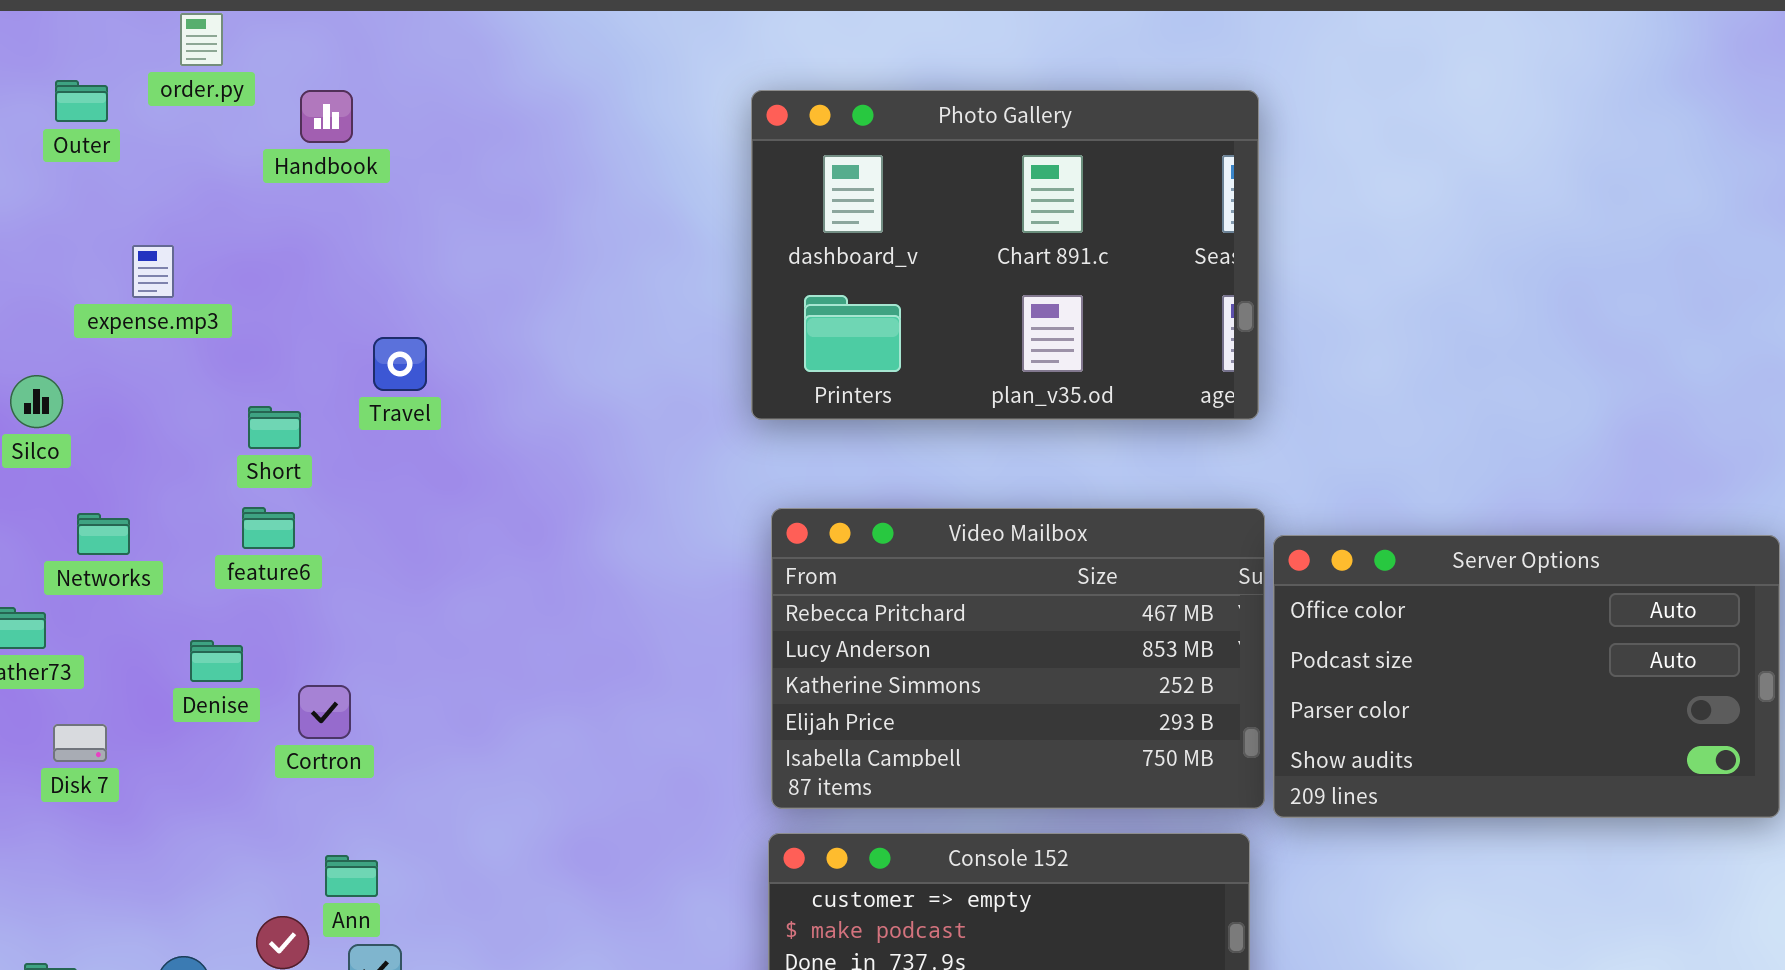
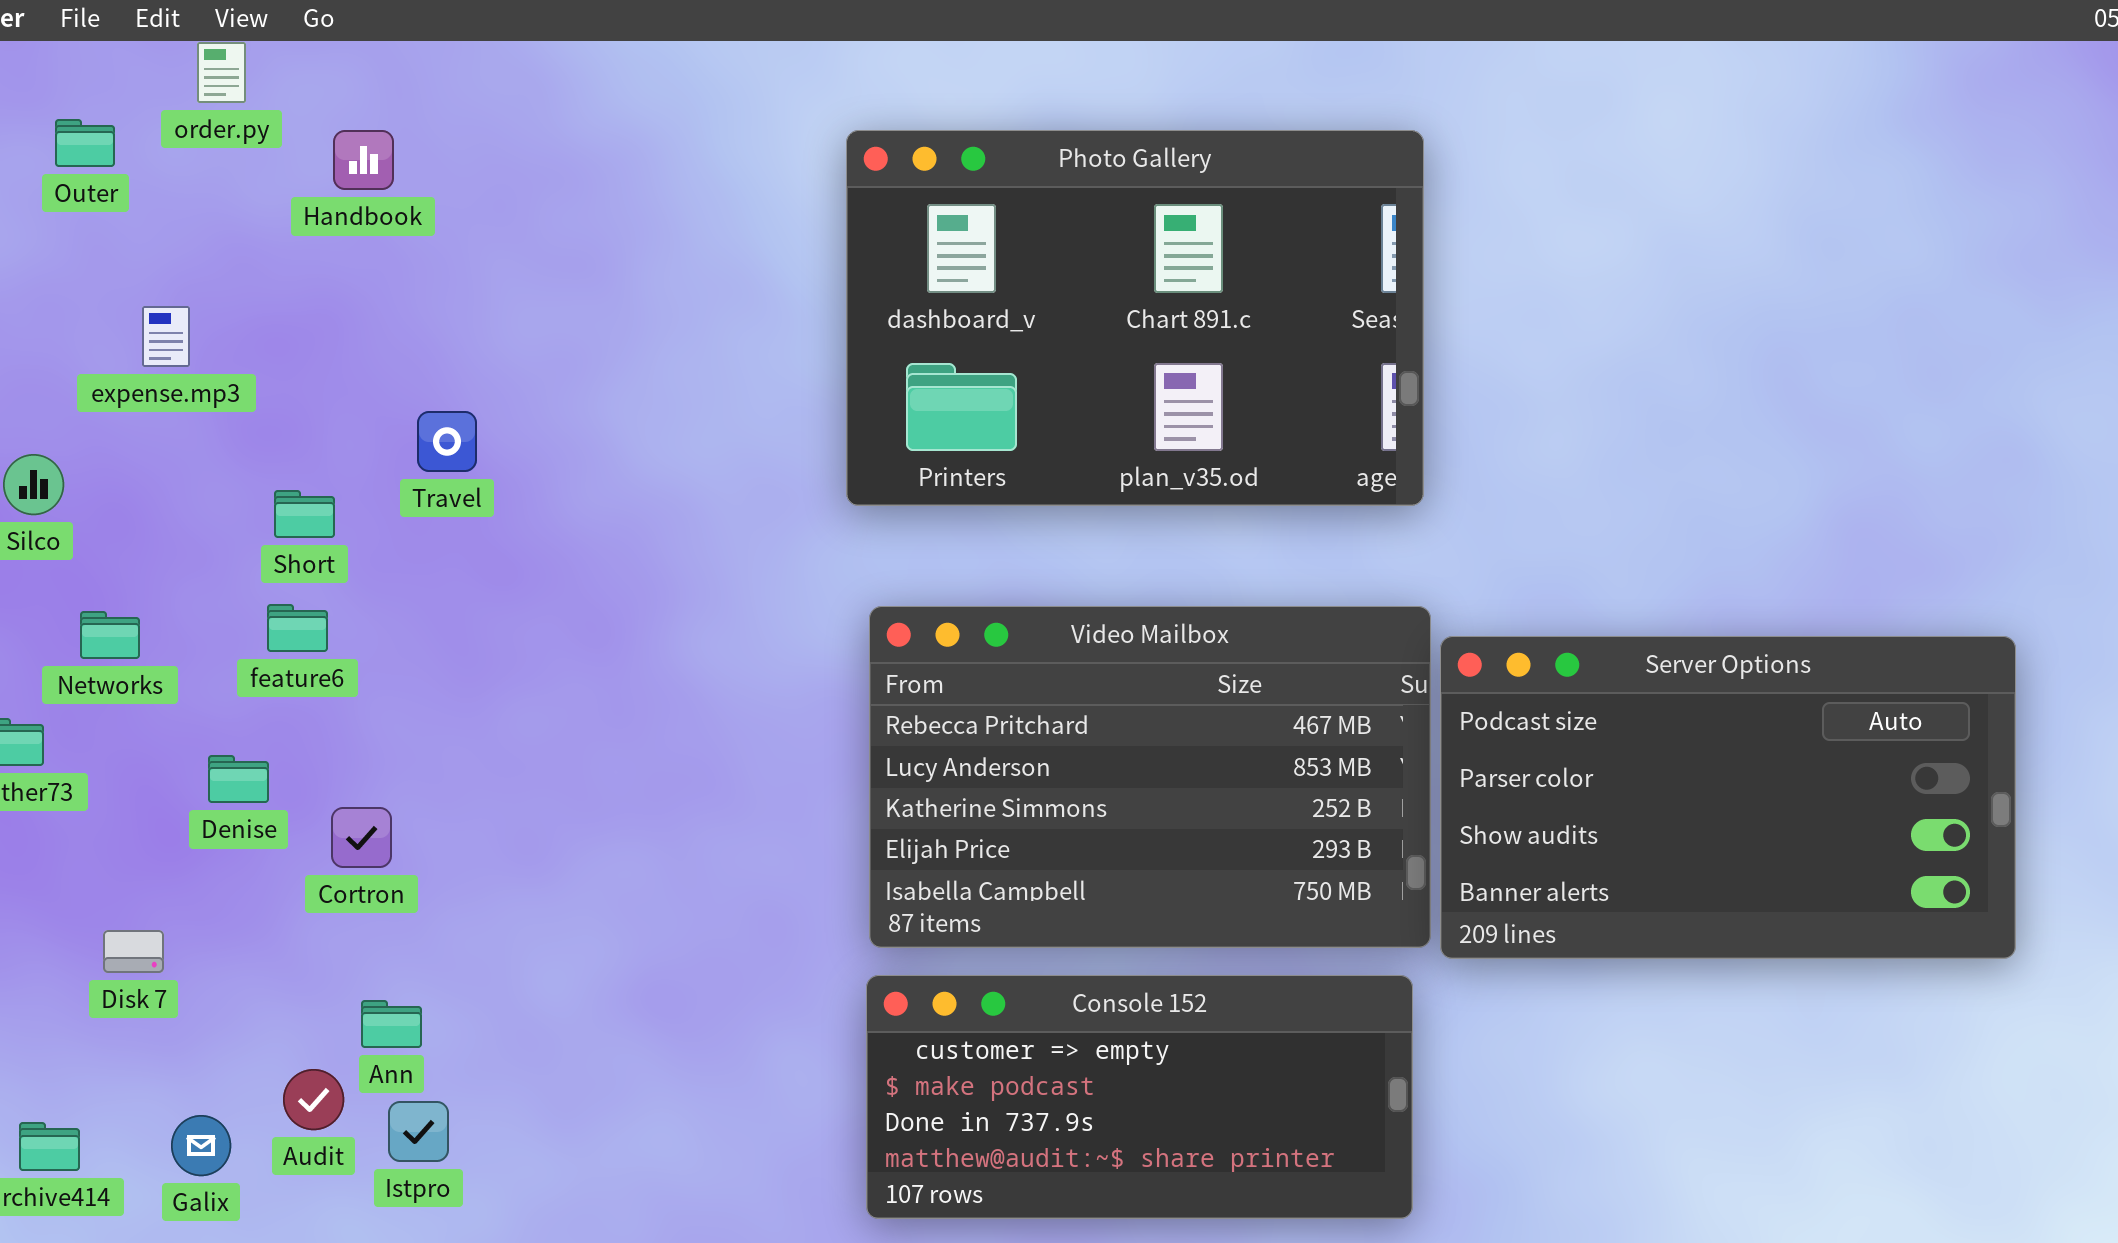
Server Options: [1273,535,1780,818] -> [1440,636,2016,959], scrolled down 1 row
Disk 7: [53,724,107,762] -> [103,930,164,973], moved

